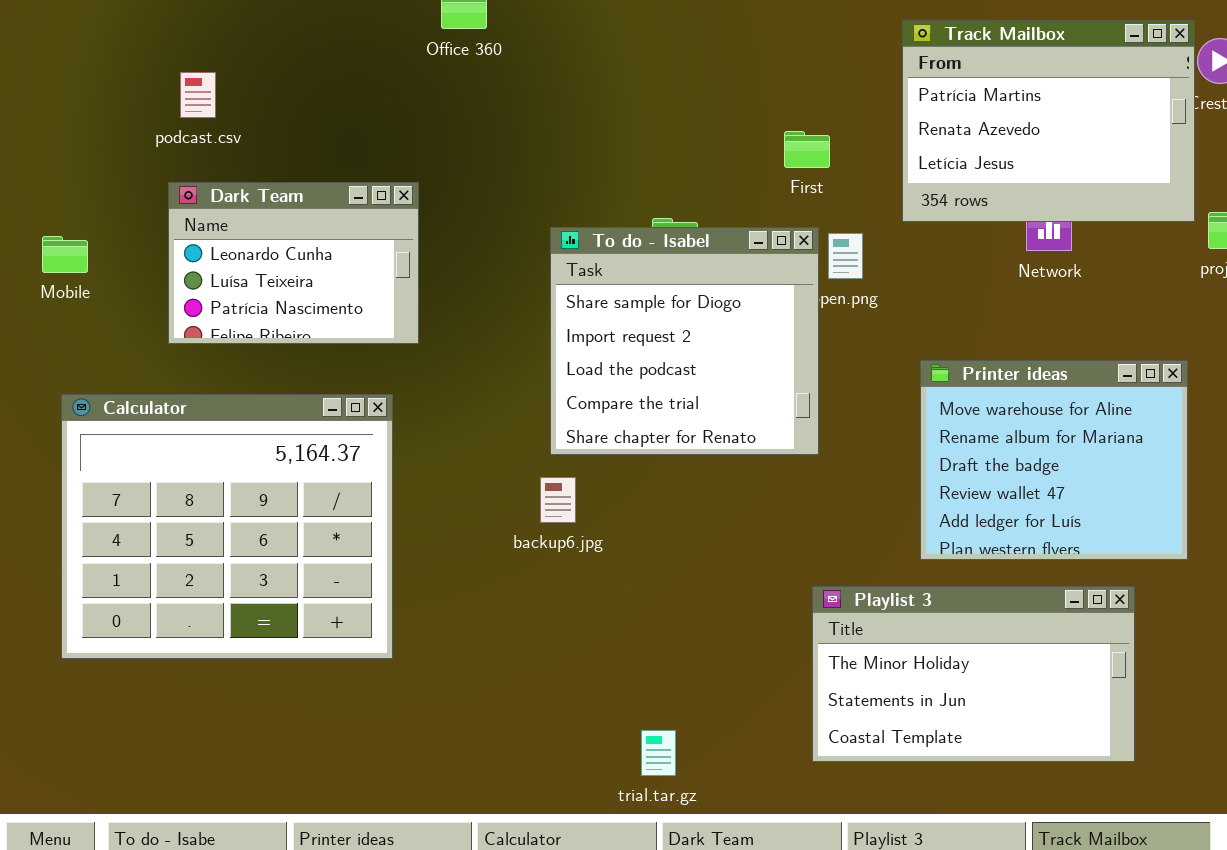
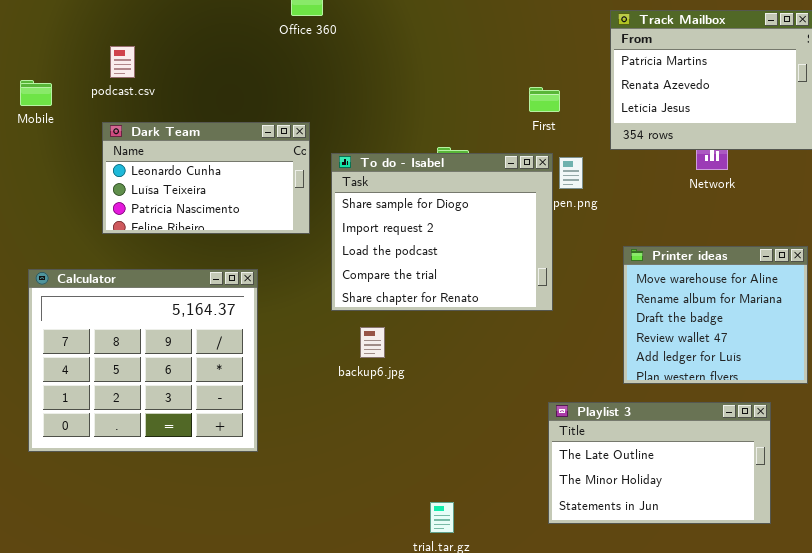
Dark Team: [168,182,419,344] -> [102,122,310,234], resized
To do - Isabel: [550,227,819,455] -> [331,153,553,311], resized
Mobile: [42,236,88,273] -> [20,80,52,106], moved
Playlist 3: [812,586,1135,762] -> [548,402,771,524], scrolled up 1 row

